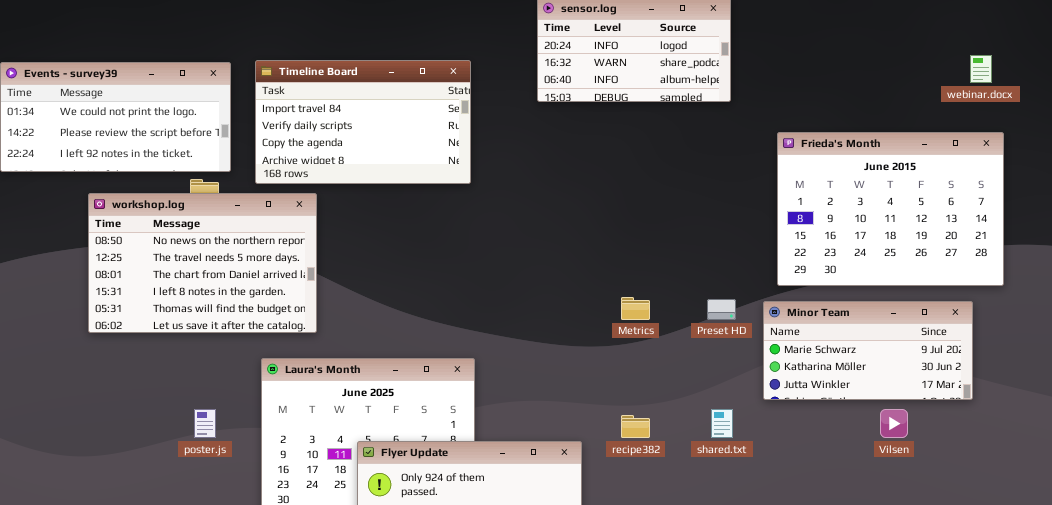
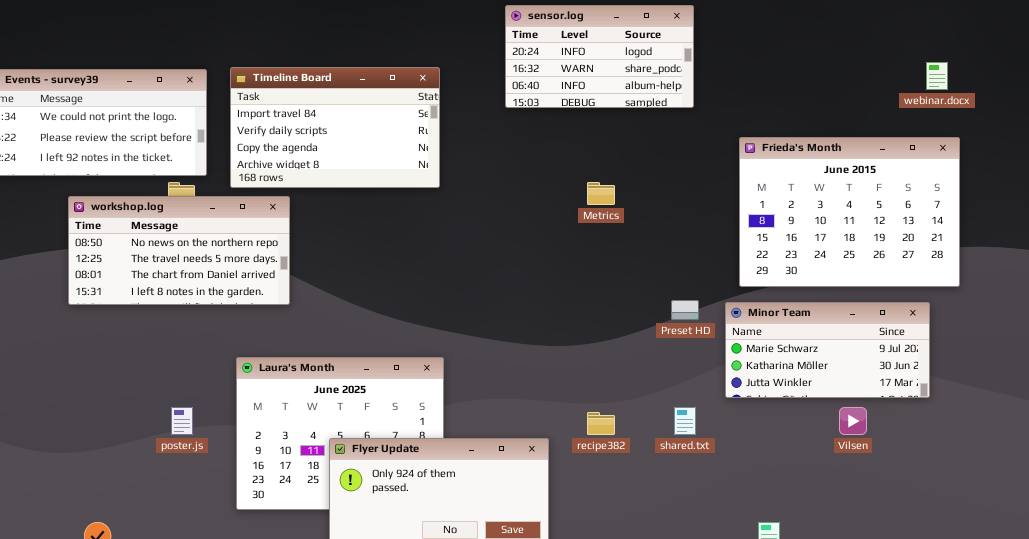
workshop.log: [88,193,317,333] -> [68,196,290,305], resized
Metrics: [621,297,650,320] -> [587,182,615,205], moved

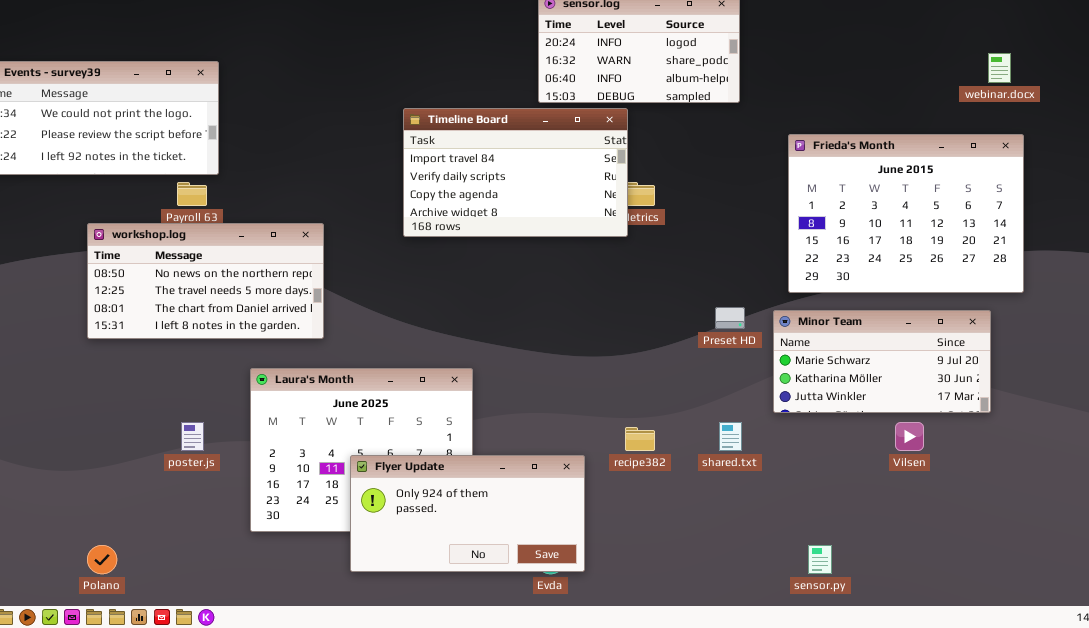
Timeline Board: [230,67,440,188] -> [403,108,628,237], moved
workshop.log: [68,196,290,305] -> [87,223,324,339], moved

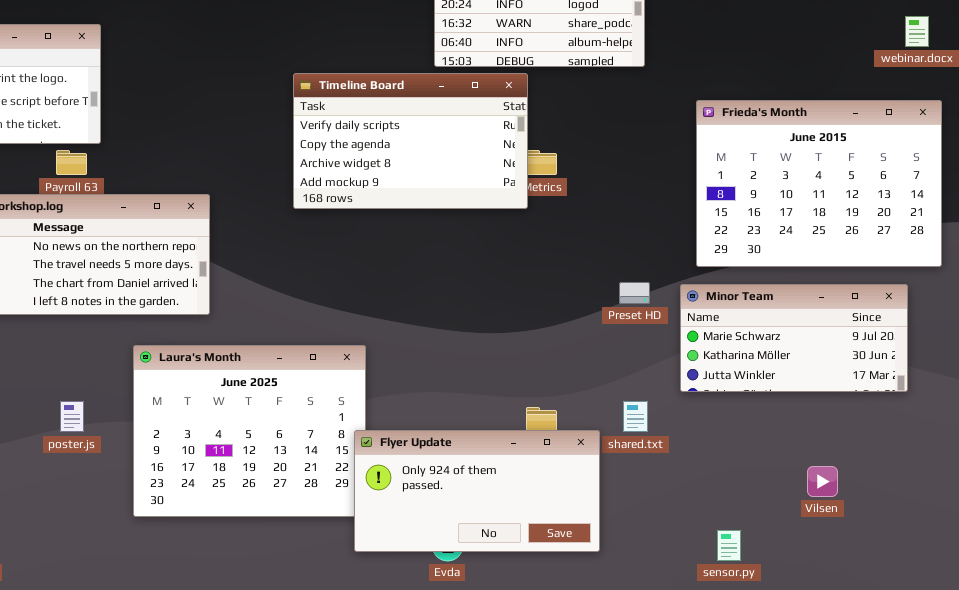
Timeline Board: [403,108,628,237] -> [293,73,528,209], scrolled down 1 row
Vilsen: [895,422,924,451] -> [807,466,838,497], moved
Flyer Update: [350,455,585,572] -> [354,430,600,552], moved

